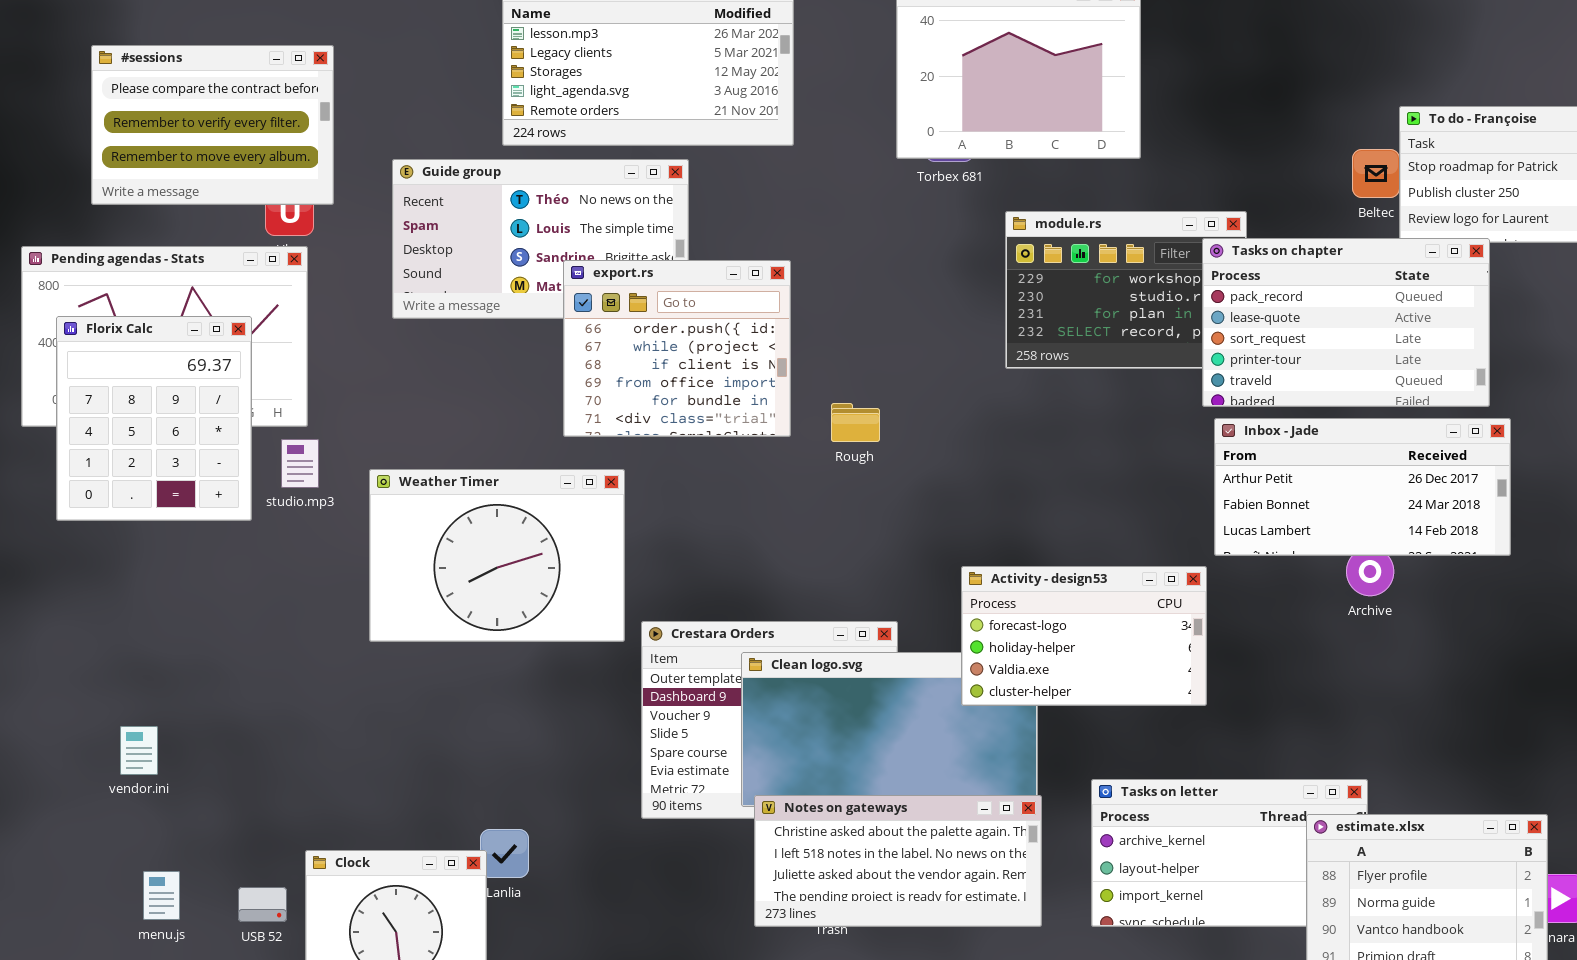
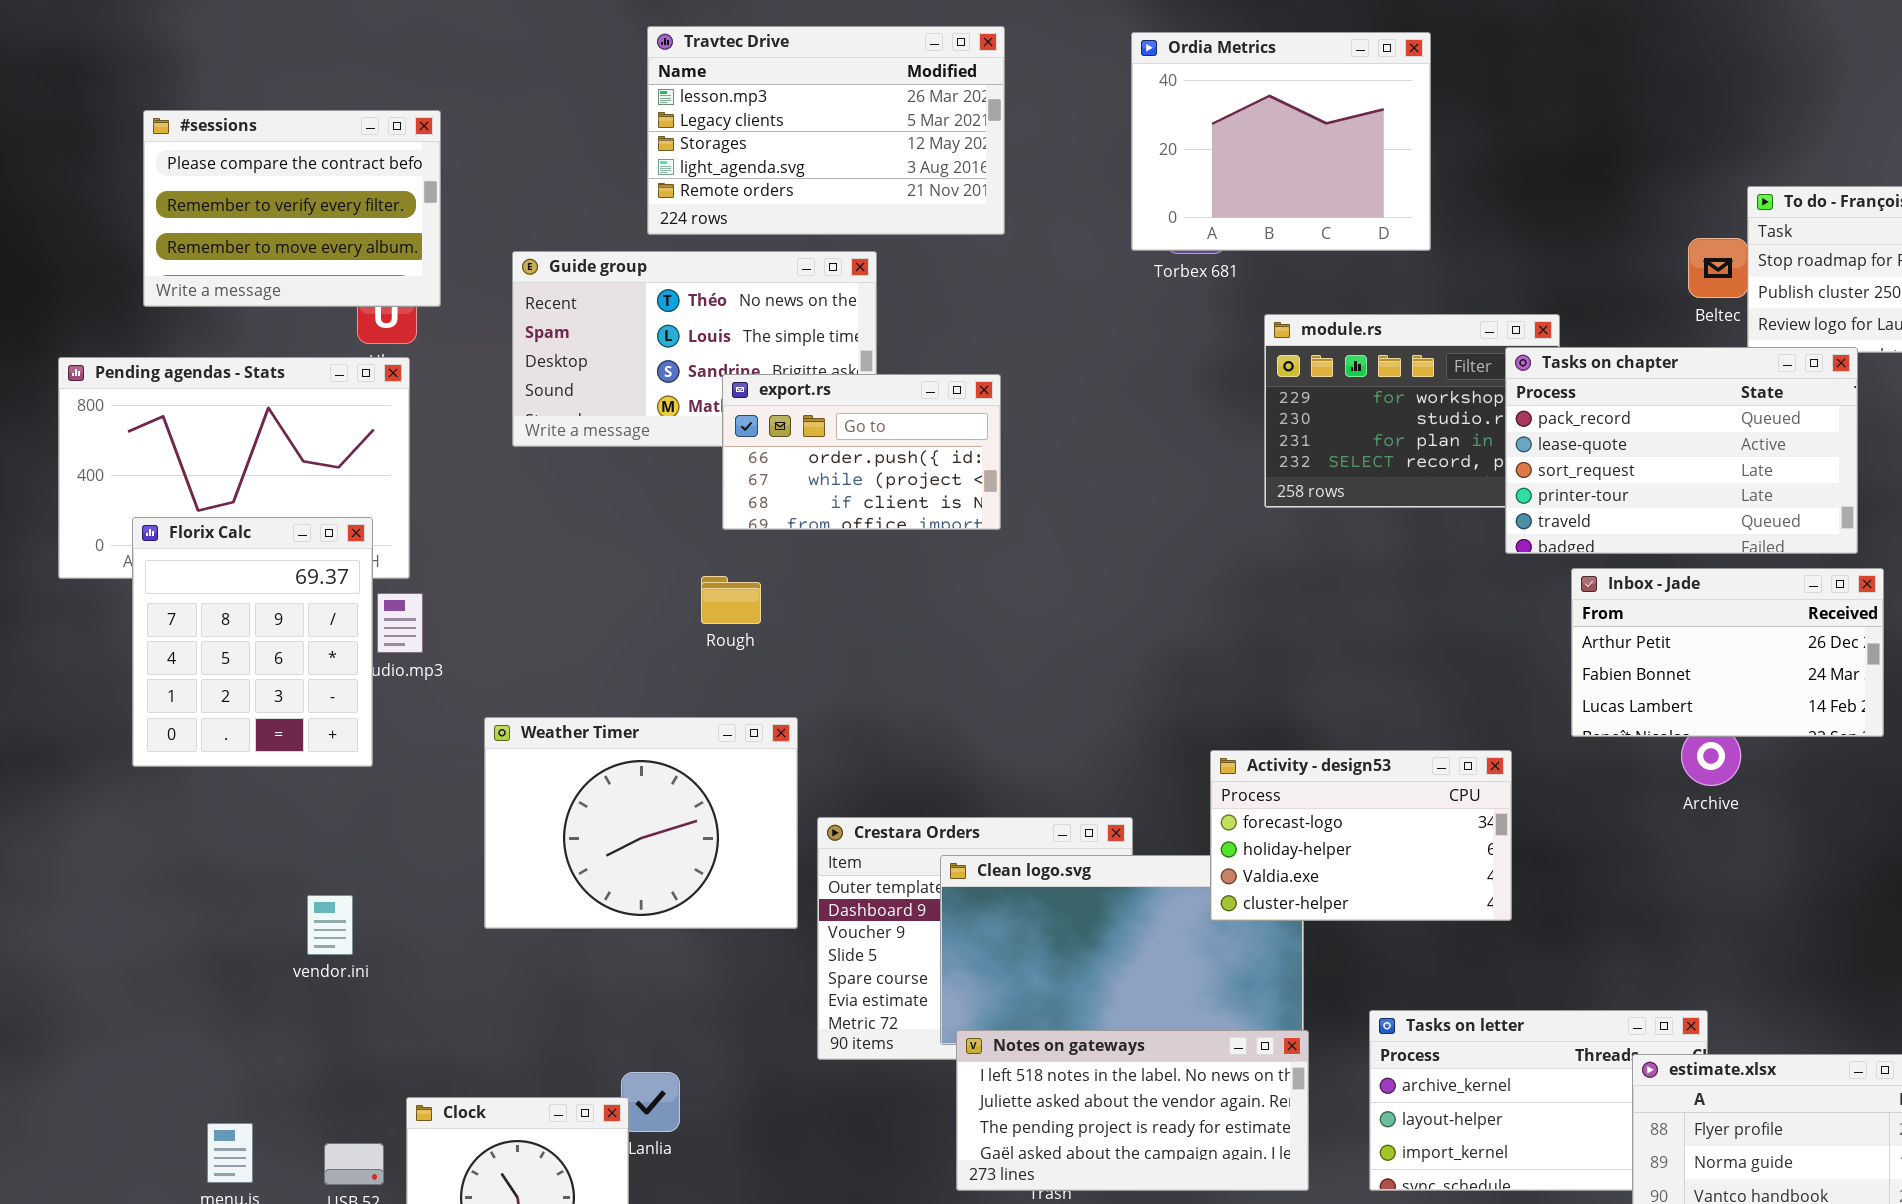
export.rs: [563,260,791,437] -> [722,374,1001,530], resized
Florix Calc: [56,316,252,521] -> [132,517,373,767], moved
Rough: [831,403,880,442] -> [701,576,761,624], moved
Inbox - Jade: [1214,418,1511,556] -> [1571,568,1884,737], resized
Weather Timer: [369,469,625,642] -> [484,717,798,929], moved
vendor.ini: [120,726,158,775] -> [307,895,353,955], moved
Notes on gateways: [754,795,1042,927] -> [956,1030,1309,1191], scrolled down 1 row

